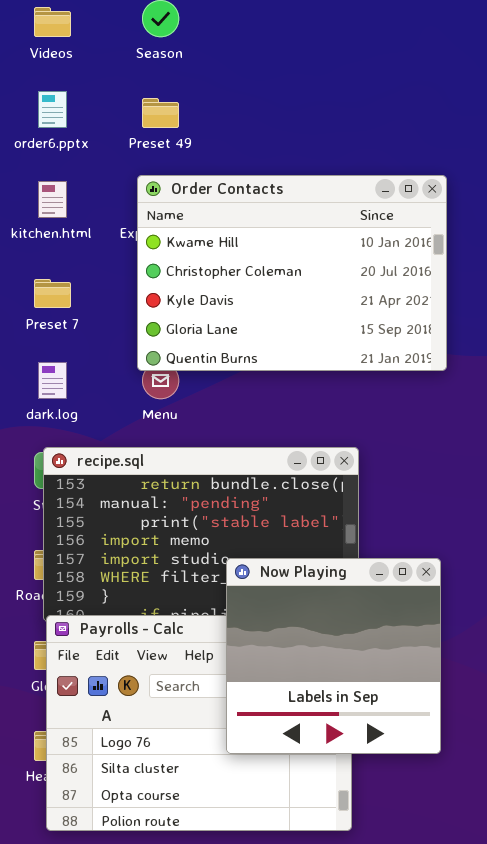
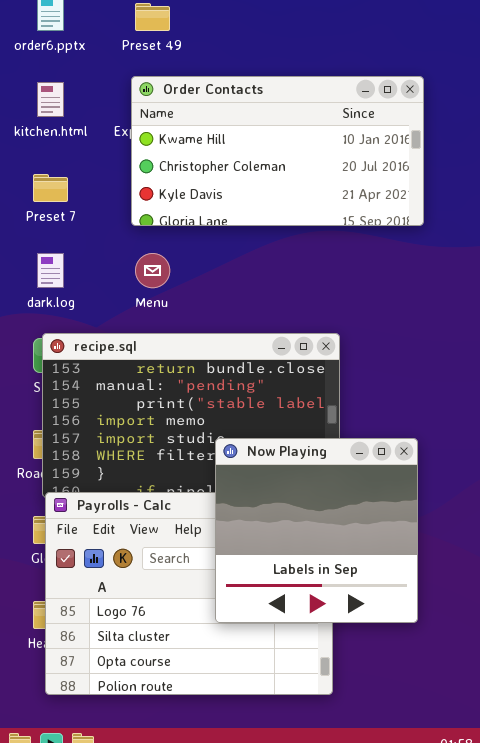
Order Contacts: [137,175,447,371] -> [131,76,424,226], resized

